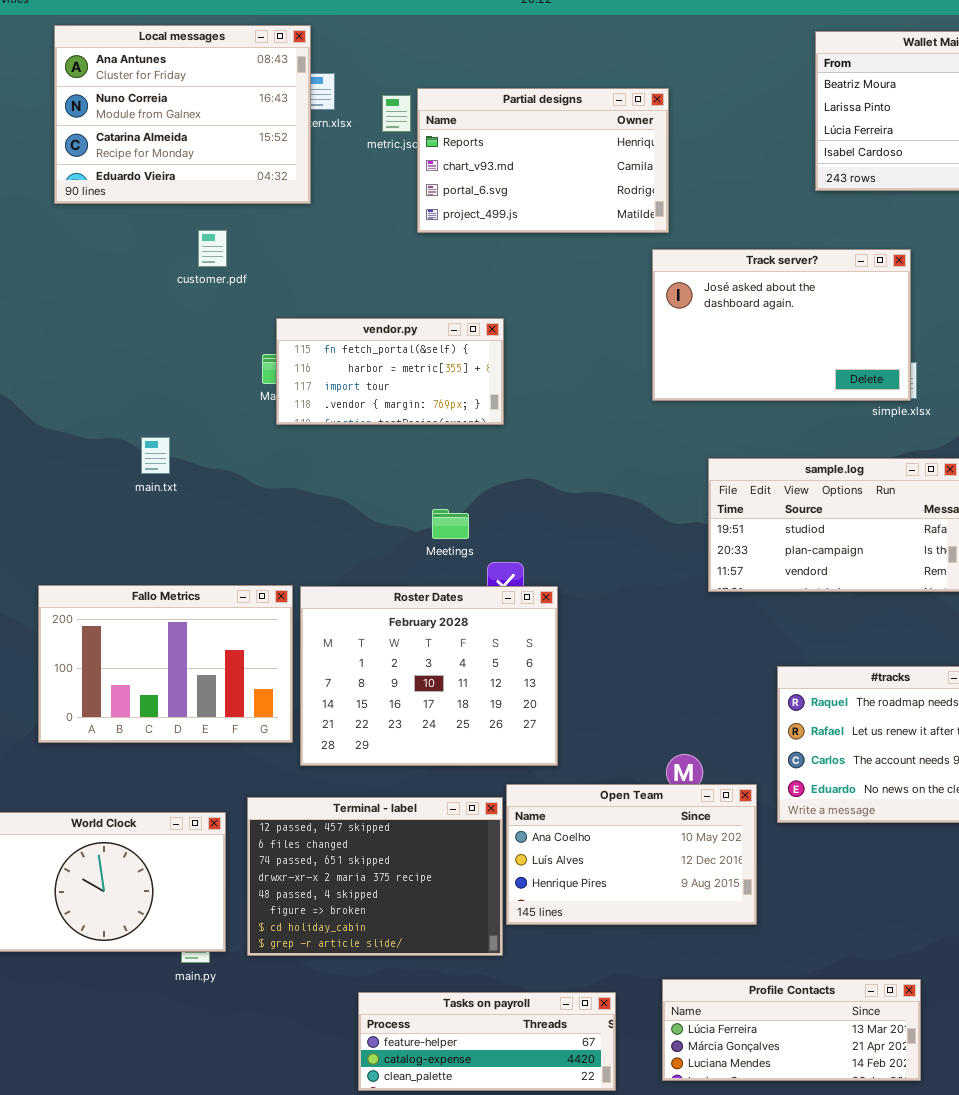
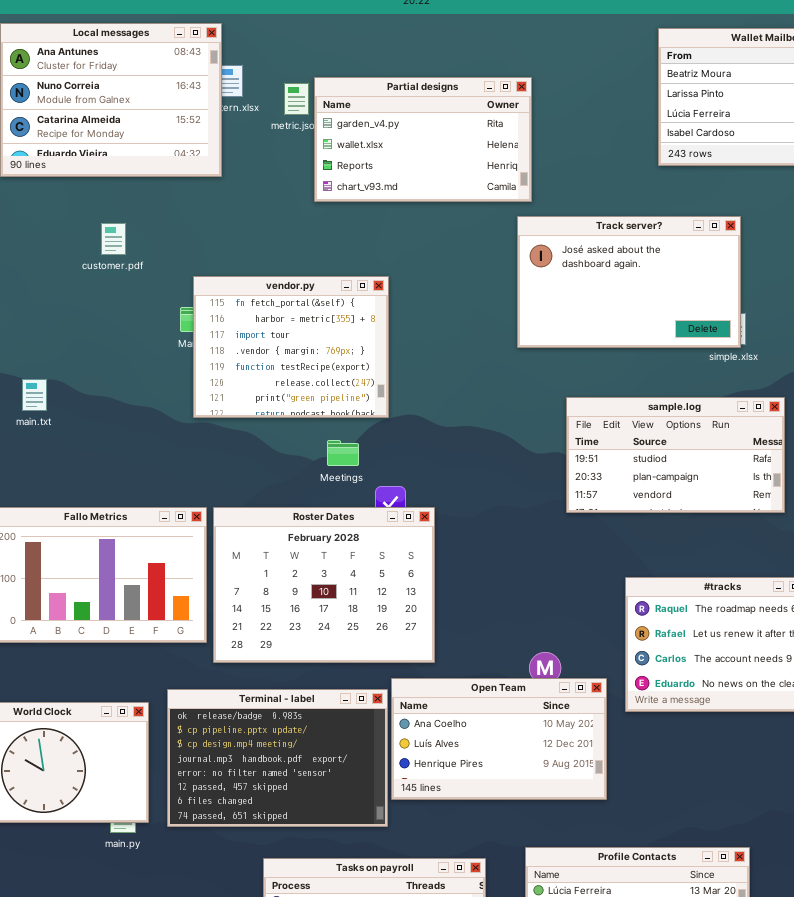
Partial designs: [417,88,669,233] -> [314,77,532,202], scrolled up 2 rows
customer.pdf: [198,230,227,267] -> [101,223,126,255], moved
vendor.py: [276,318,504,425] -> [193,276,389,418], resized
main.txt: [141,437,170,474] -> [22,379,47,411], moved
Terminal - label: [247,797,503,956] -> [167,689,388,827], scrolled up 5 rows

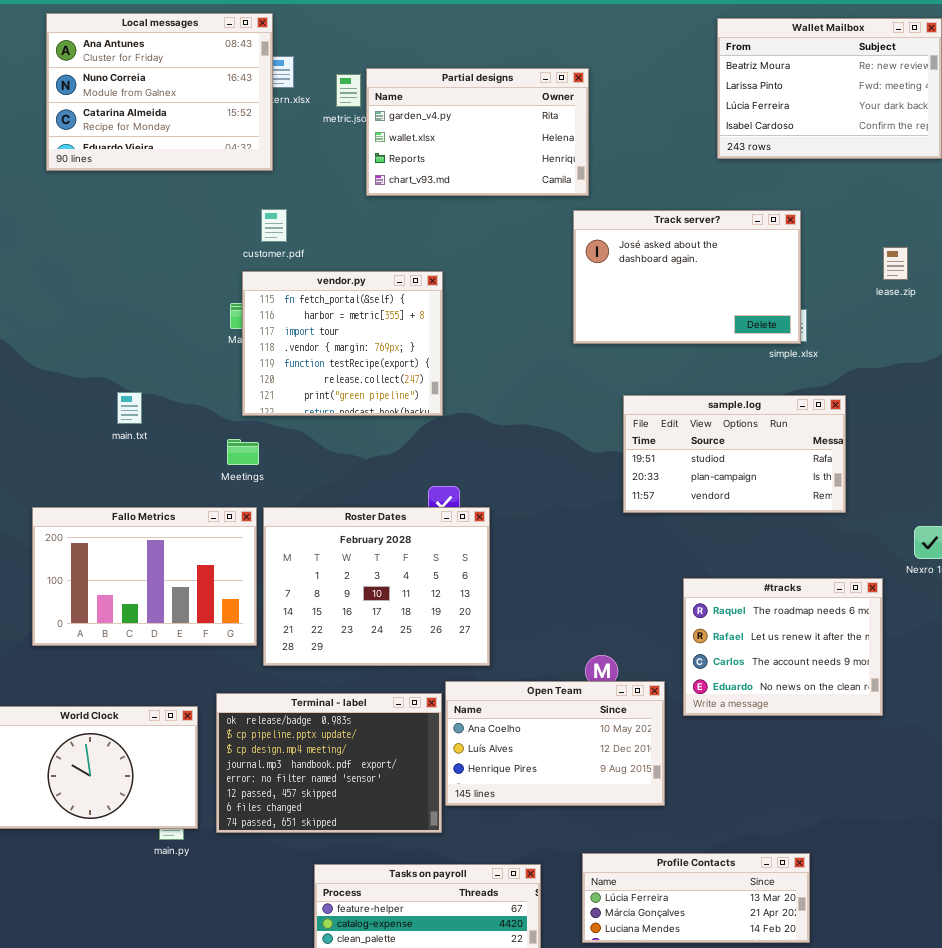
customer.pdf: [101,223,126,255] -> [261,209,287,242], moved
main.txt: [22,379,47,411] -> [117,392,142,424], moved
Meetings: [327,440,359,466] -> [227,439,259,465], moved

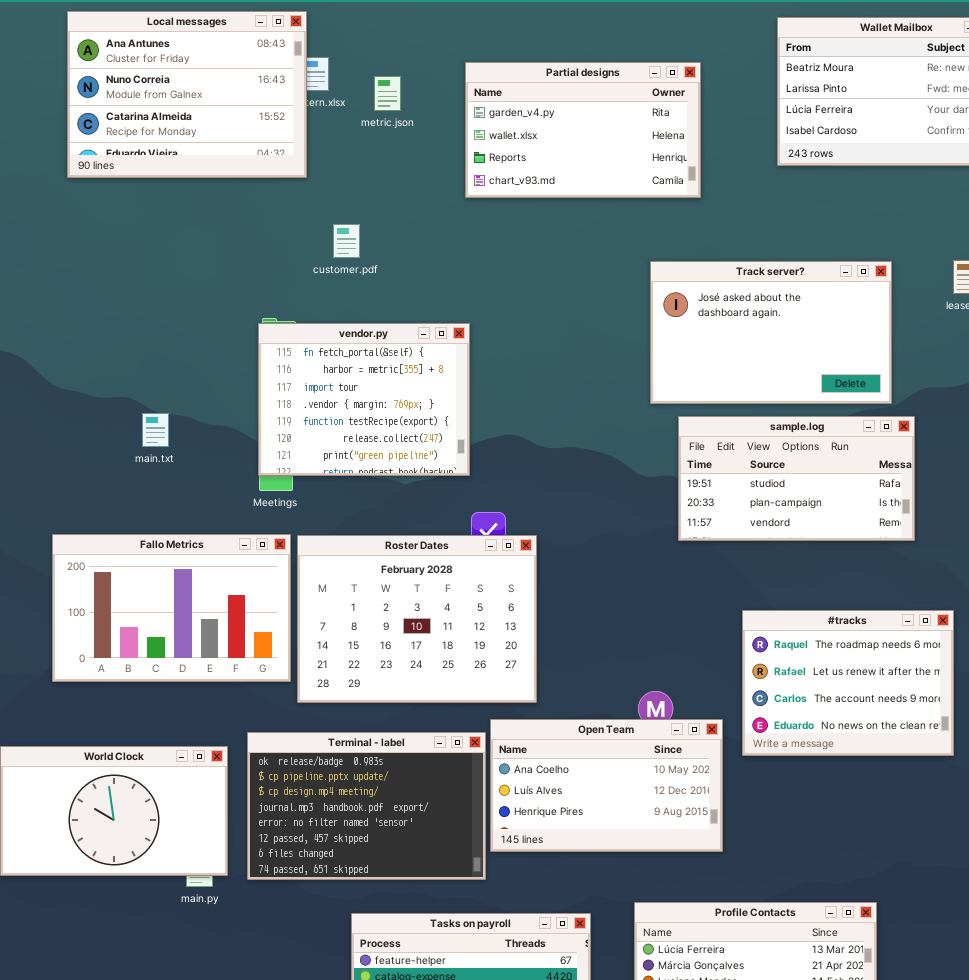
Partial designs: [366,68,589,196] -> [465,62,701,198], moved
customer.pdf: [261,209,287,242] -> [333,224,360,258], moved
Track server?: [573,210,801,344] -> [650,261,892,404], moved
vendor.py: [242,271,443,416] -> [258,323,470,476], moved

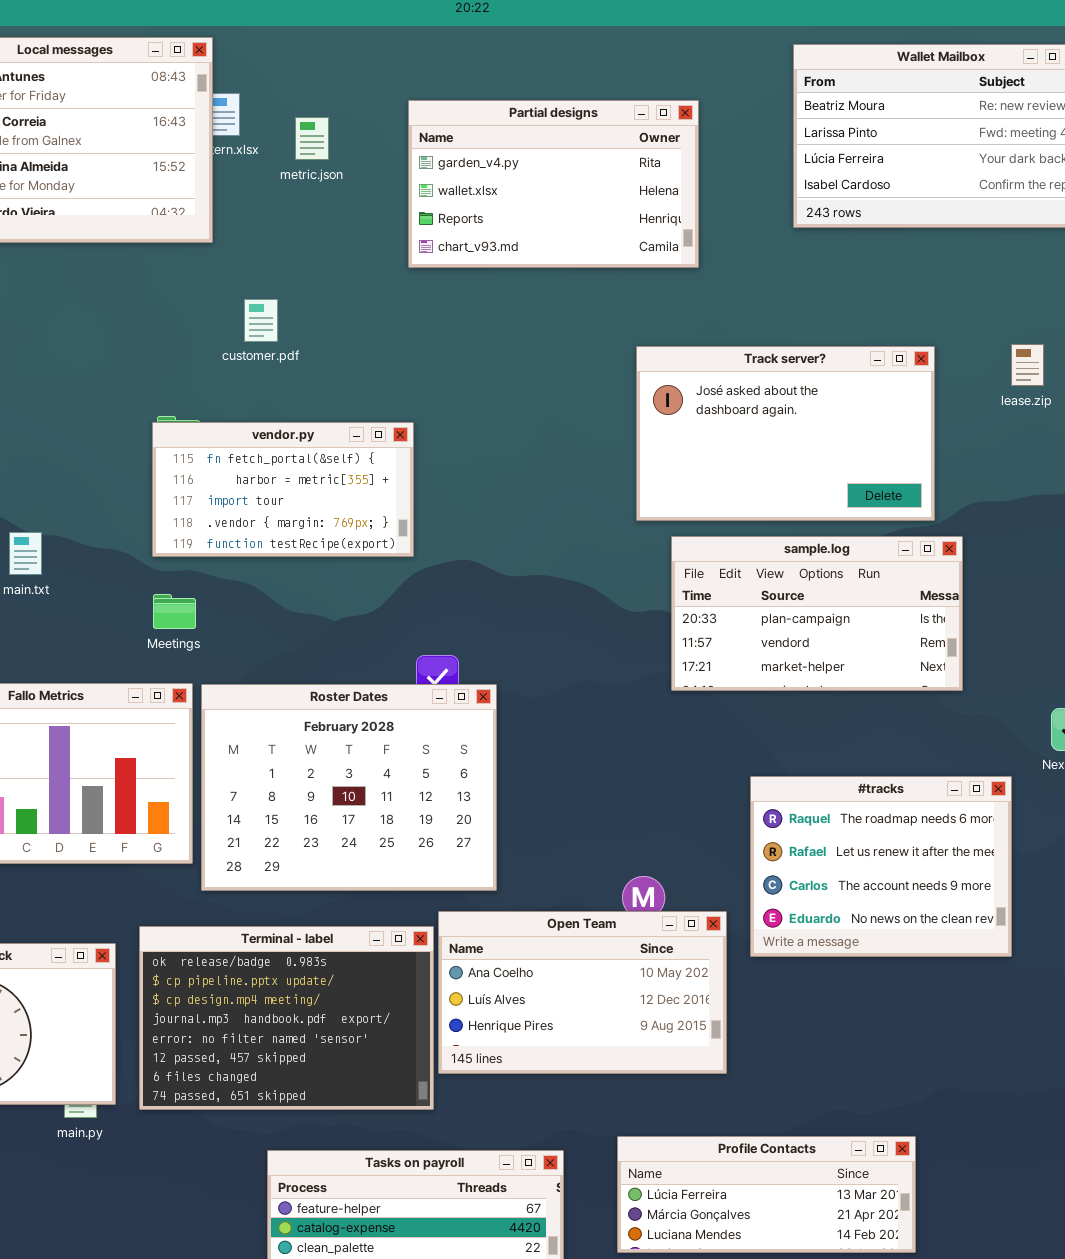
vendor.py: [258,323,470,476] -> [152,422,414,557], resized
sample.log: [678,416,915,541] -> [671,536,963,691], scrolled down 1 row

